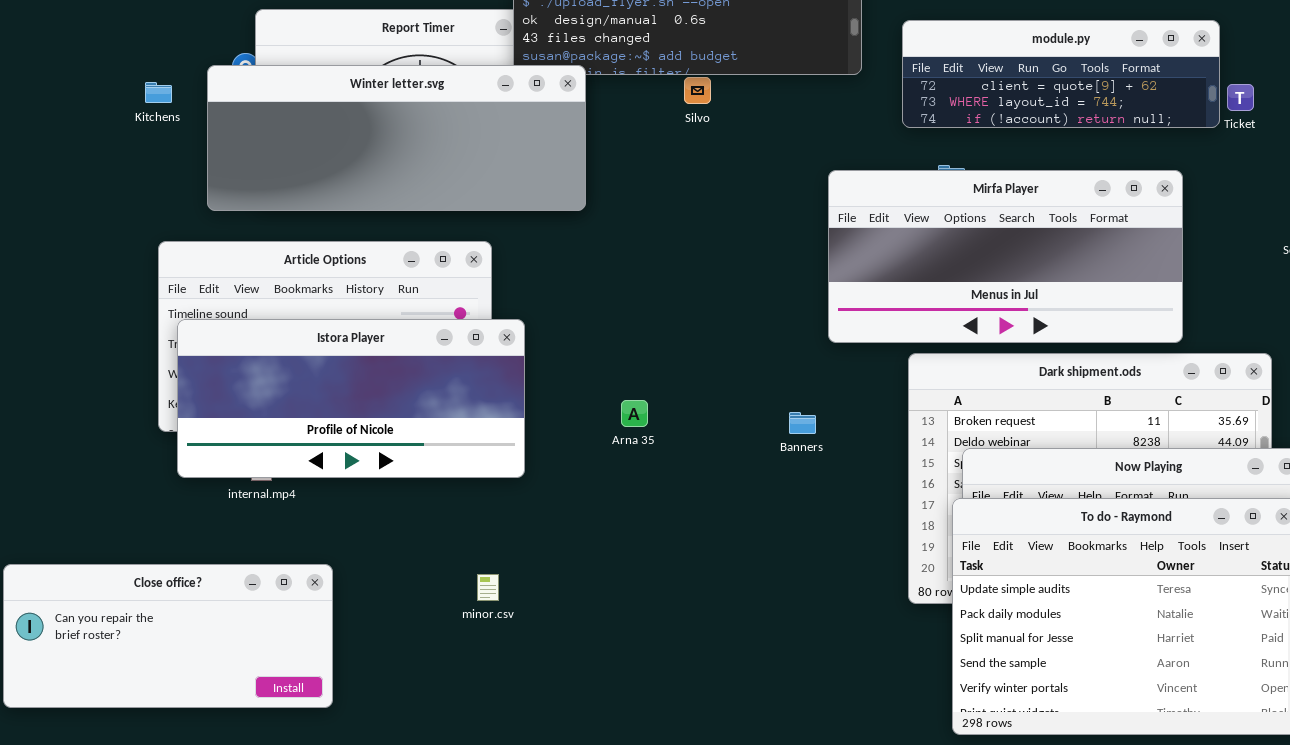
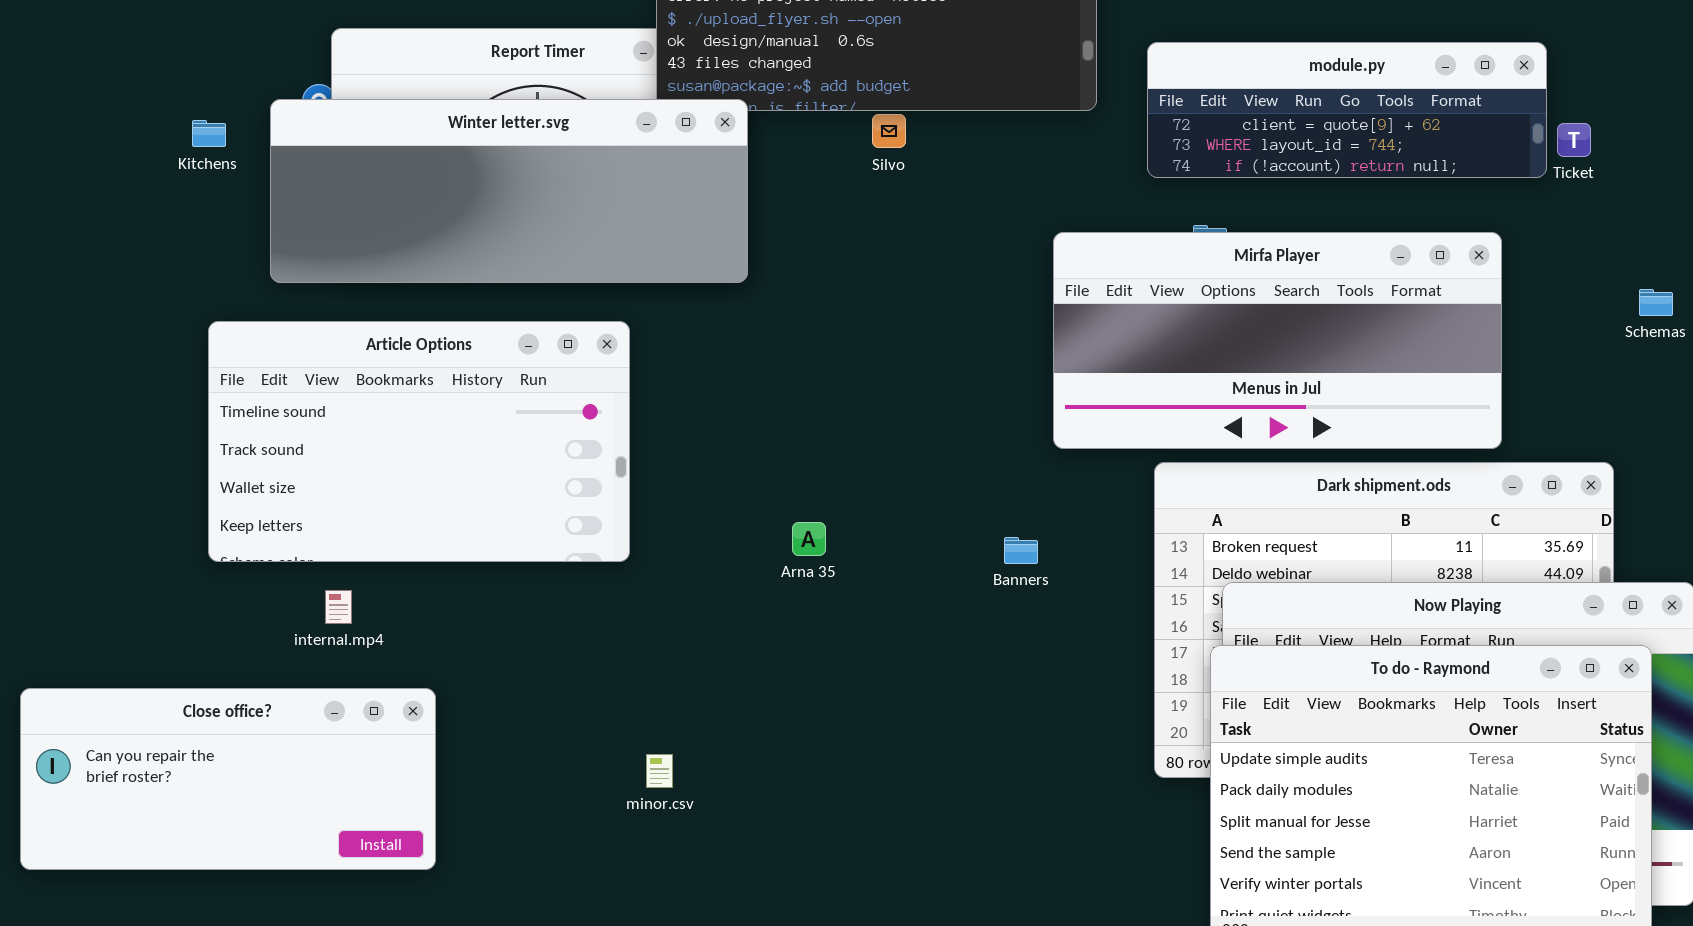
Istora Player: [177,319,525,478] -> none, closed
Close office?: [3,564,333,708] -> [20,688,436,870], moved
minor.csv: [477,574,499,601] -> [646,754,673,788], moved

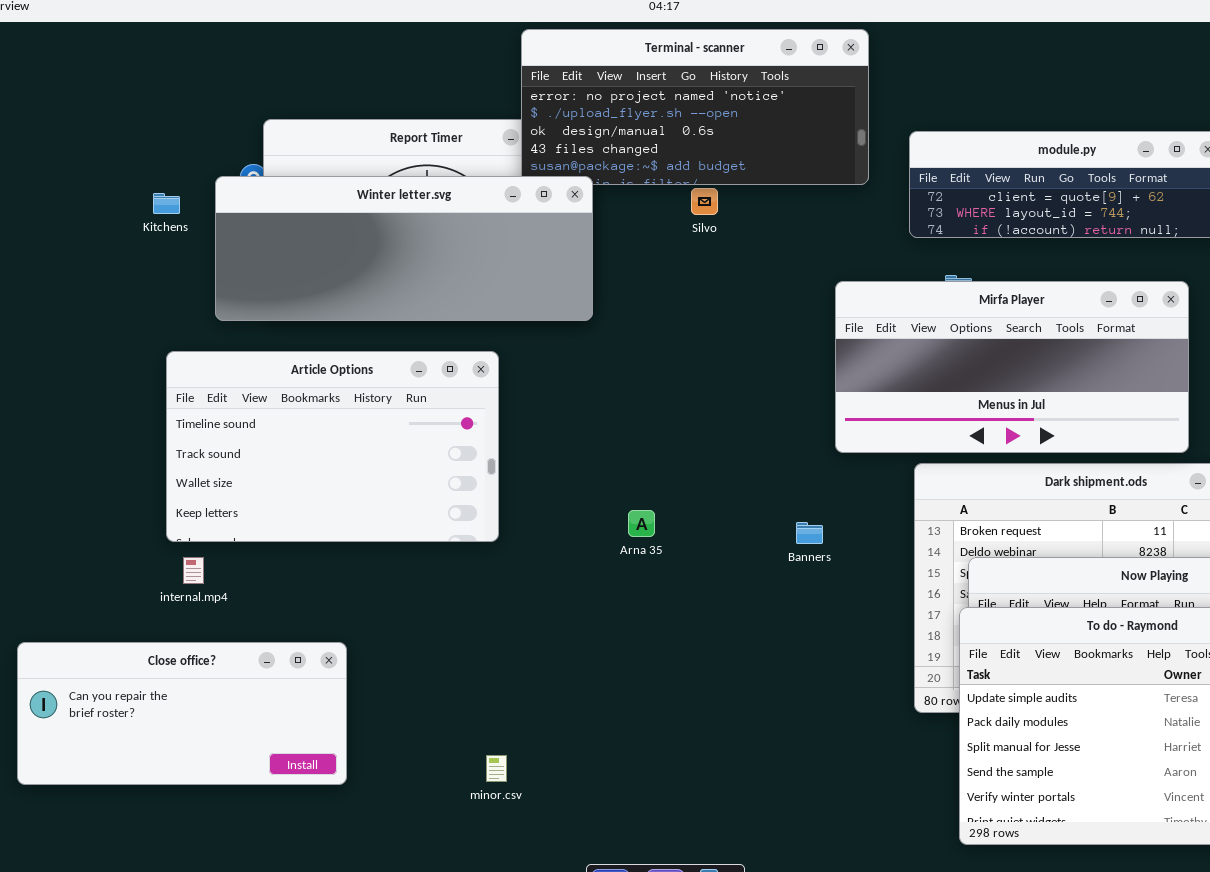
internal.mp4: [325,590,352,624] -> [183,557,204,584], moved
minor.csv: [646,754,673,788] -> [486,755,507,782], moved

